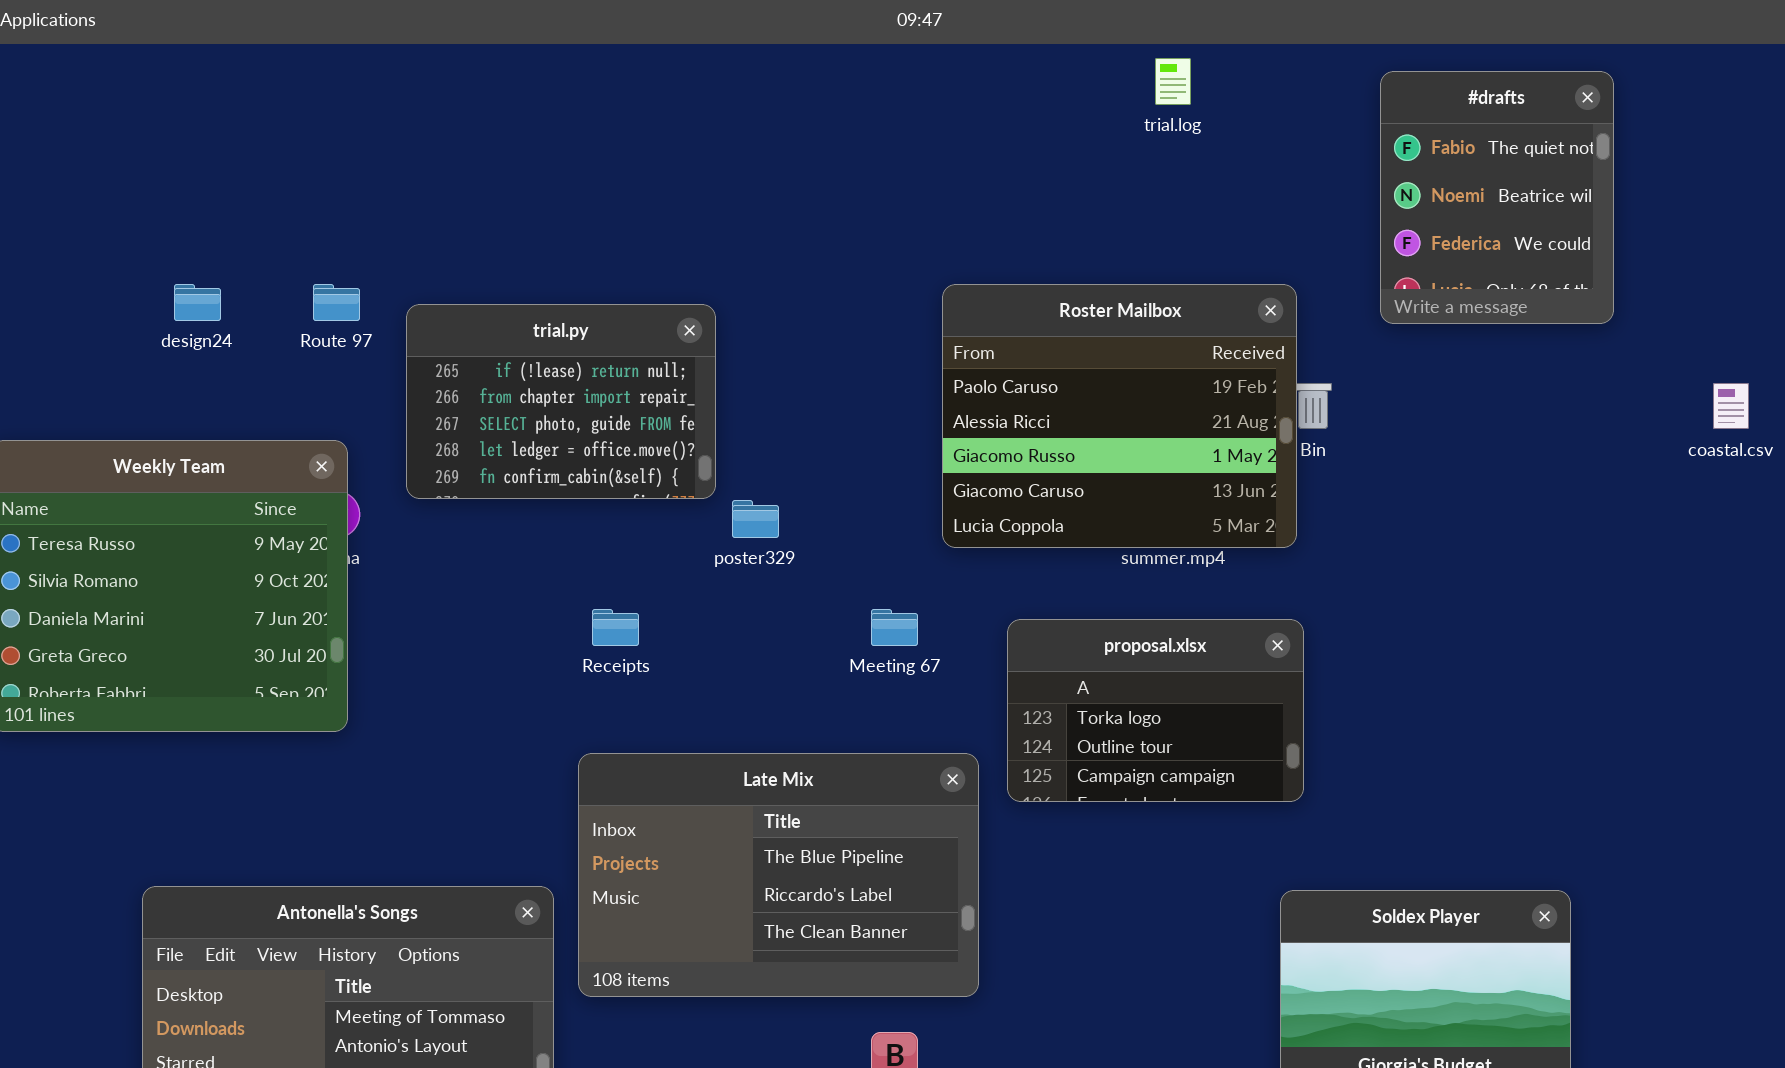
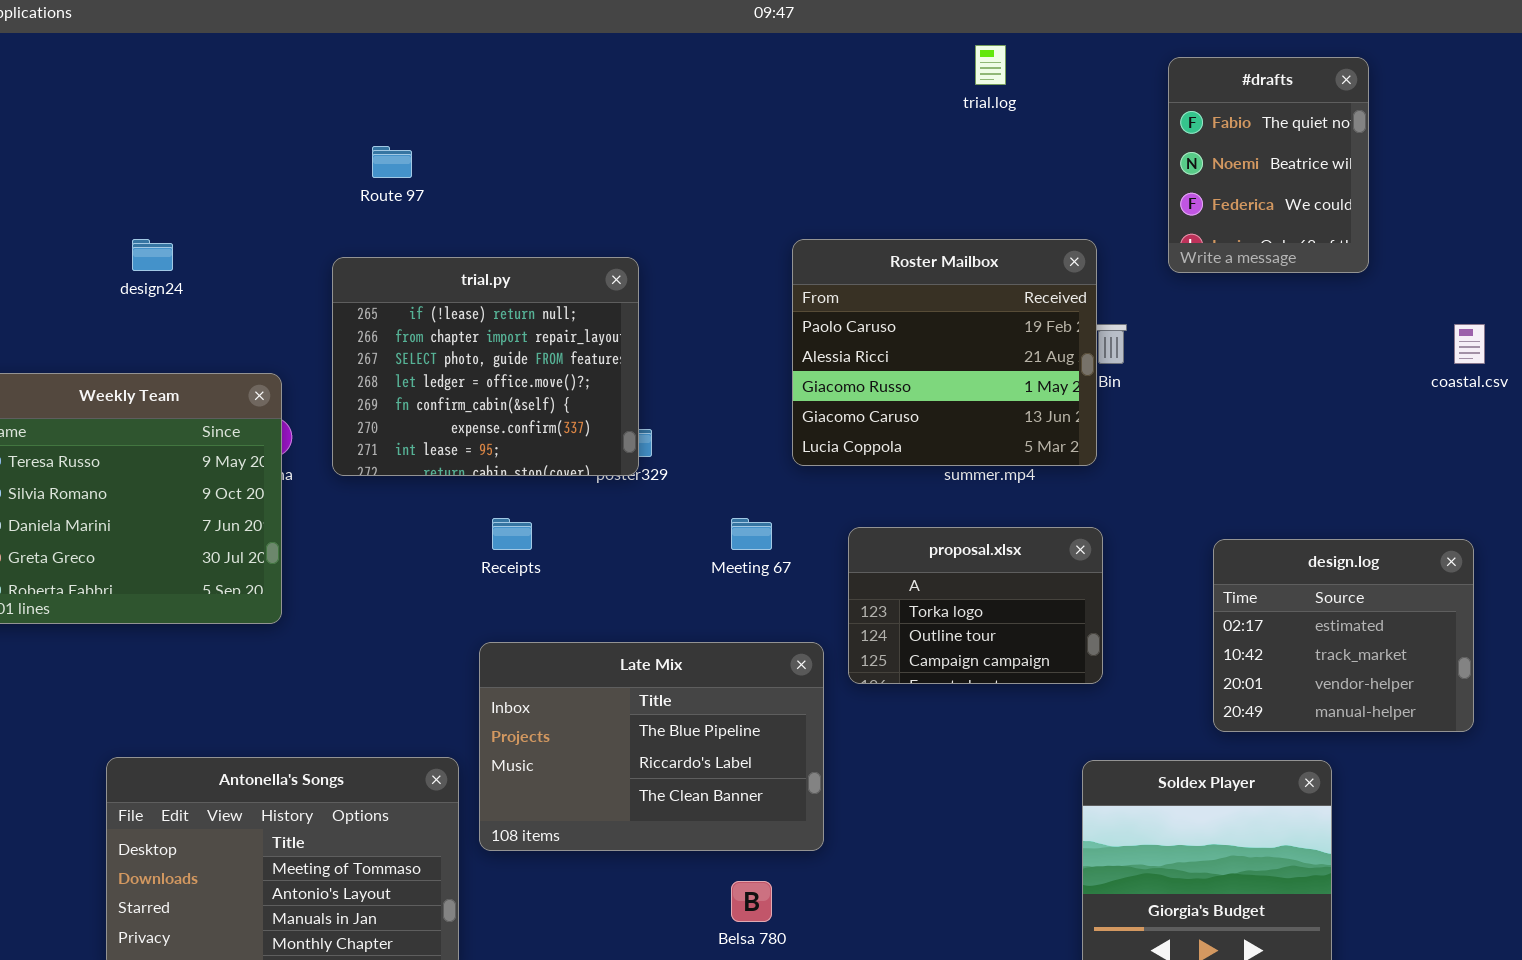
Route 97: [313,284,360,321] -> [372,146,412,178], moved
trial.py: [406,304,716,499] -> [332,257,639,476], resized
design.log: none -> [1213,539,1474,732], opened

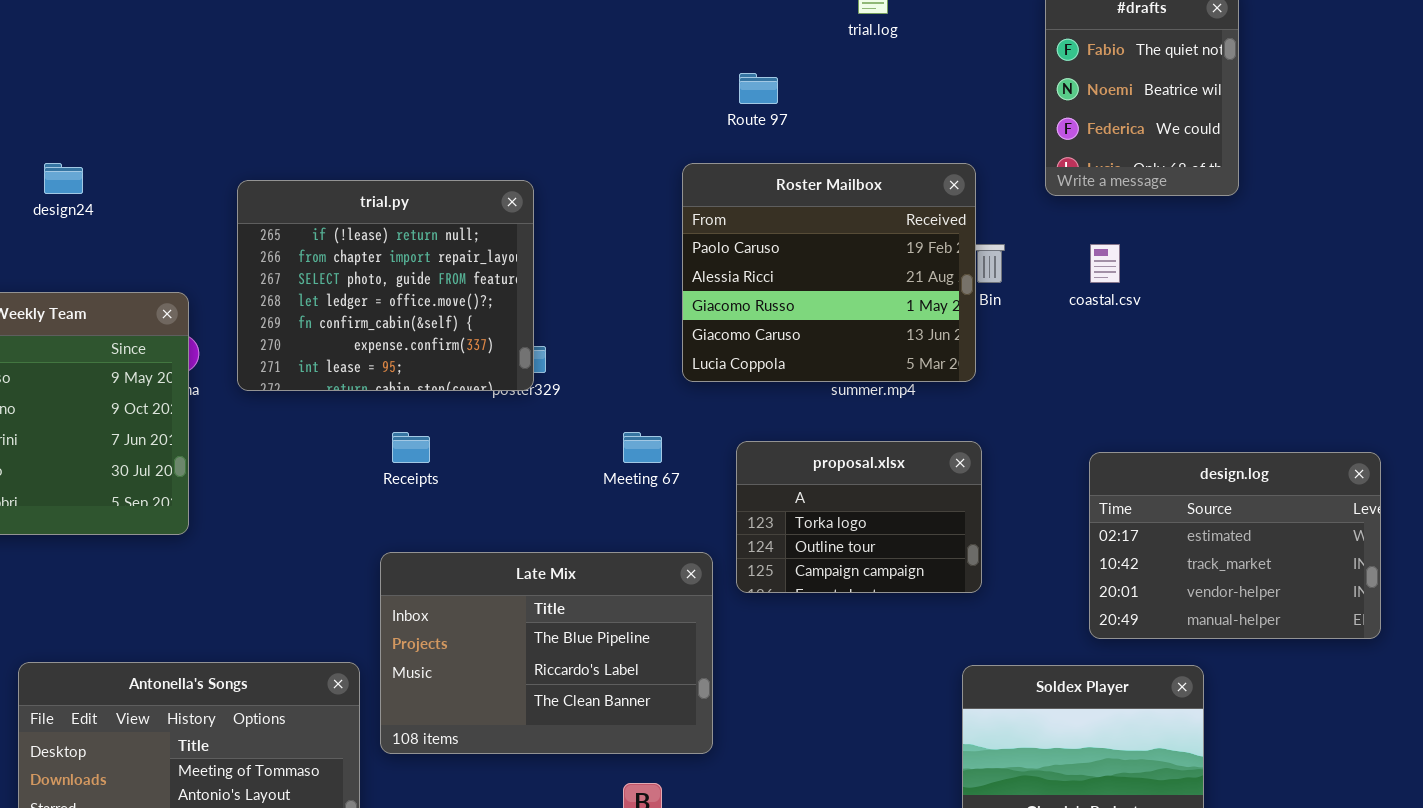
Route 97: [372,146,412,178] -> [739,73,778,104], moved
coastal.csv: [1454,324,1485,364] -> [1090,244,1120,283], moved
design.log: [1213,539,1474,732] -> [1089,452,1381,639], resized

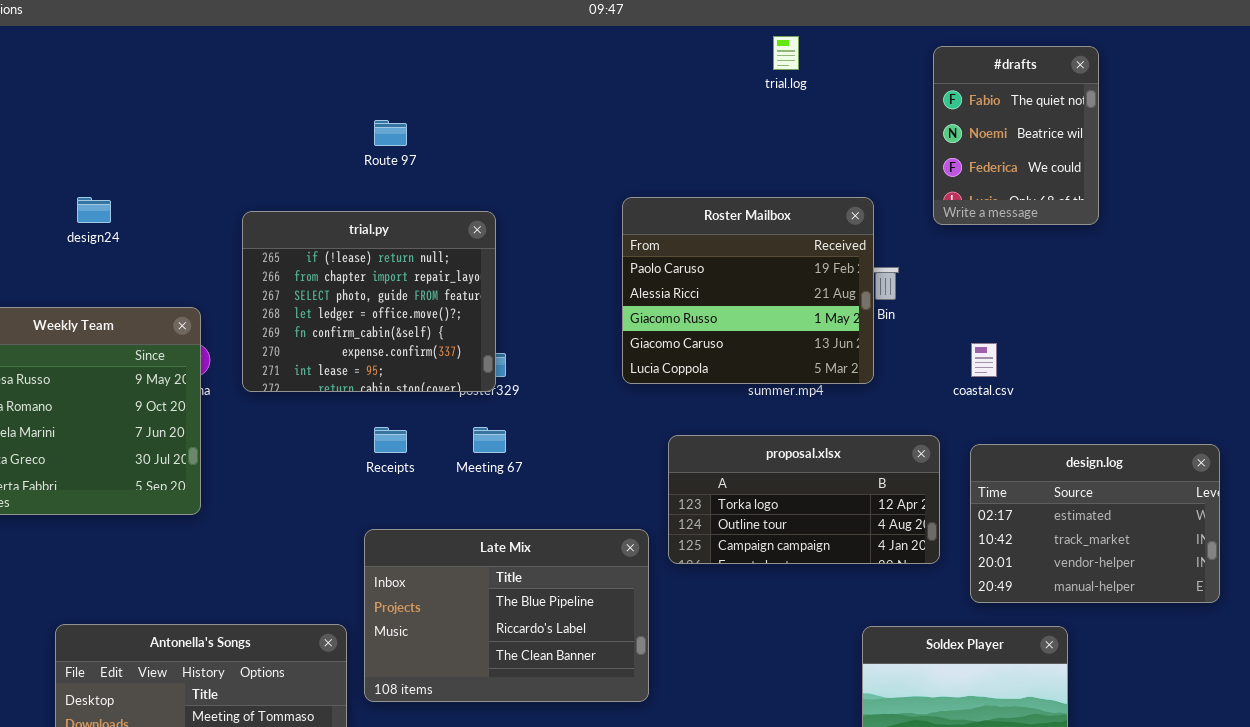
Route 97: [739,73,778,104] -> [374,120,407,146], moved
coastal.csv: [1090,244,1120,283] -> [971,343,997,377], moved
Meeting 67: [623,432,662,463] -> [473,427,506,453], moved
proposal.xlsx: [736,441,982,593] -> [668,435,940,564], resized

